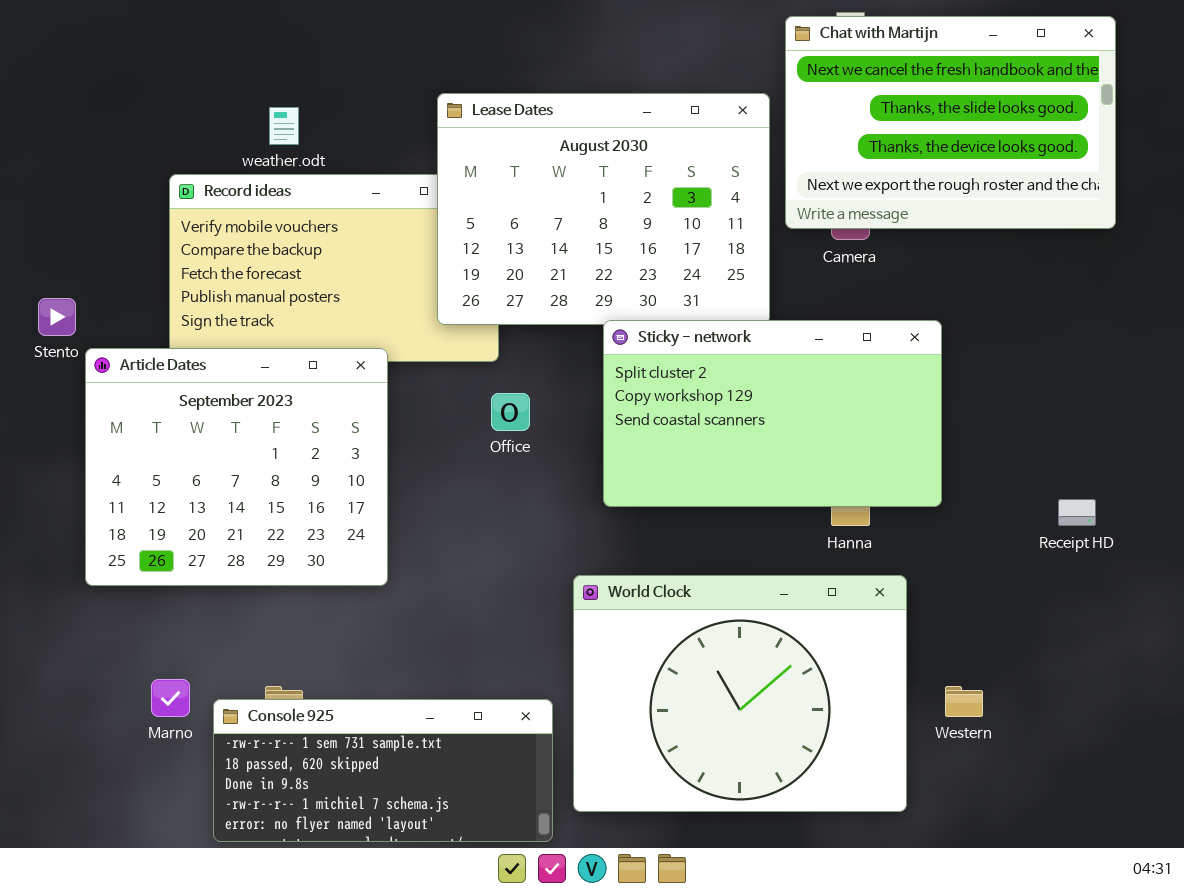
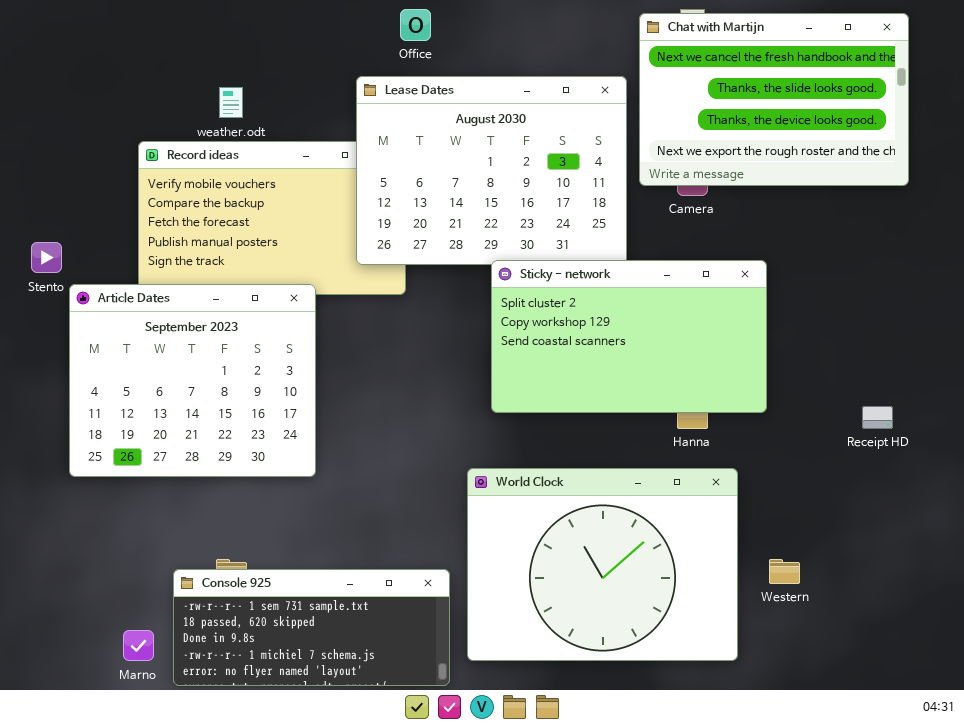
Office: [491,393,530,431] -> [400,9,431,41], moved
Marno: [151,679,190,717] -> [123,630,154,661], moved

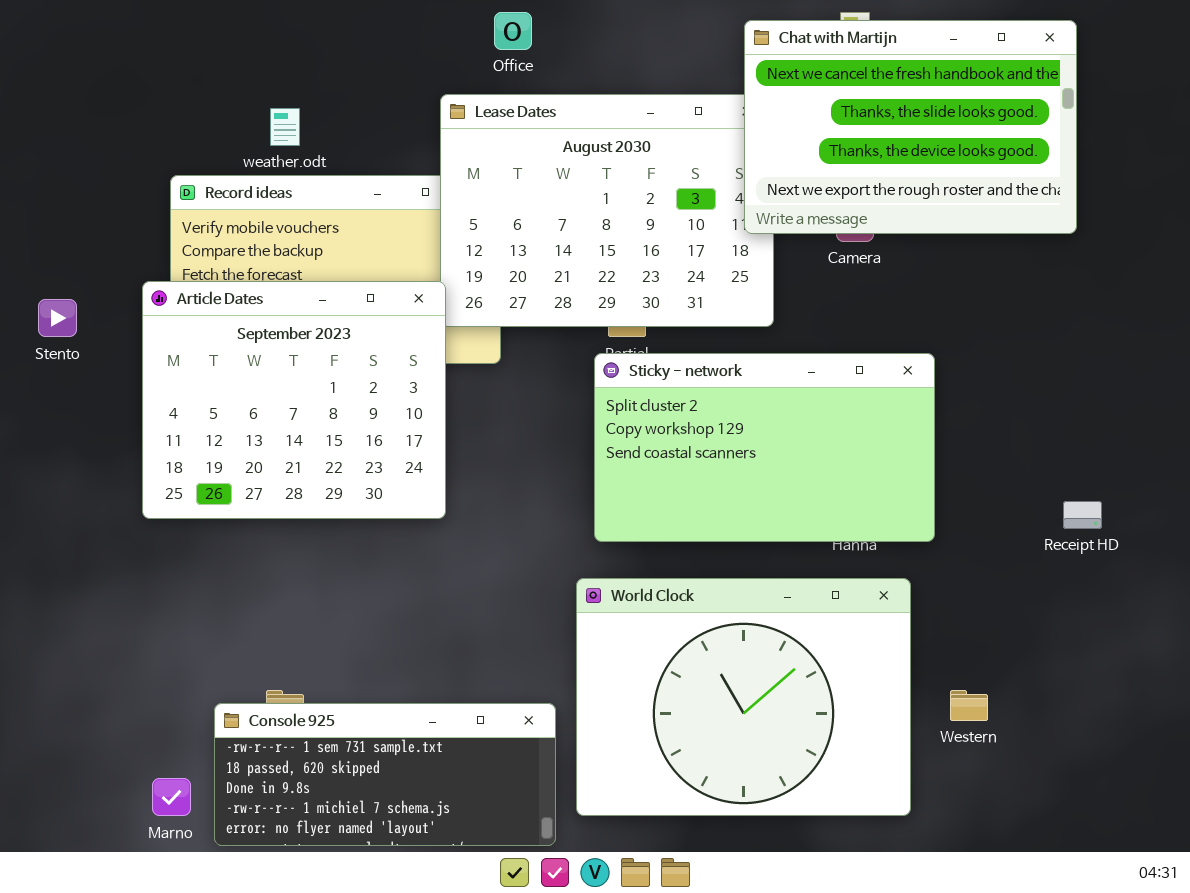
Chat with Martijn: [639,13,909,186] -> [744,20,1077,234], moved
Sticky - network: [491,260,767,413] -> [594,353,935,542], moved
Article Dates: [69,284,316,477] -> [142,281,446,519], moved

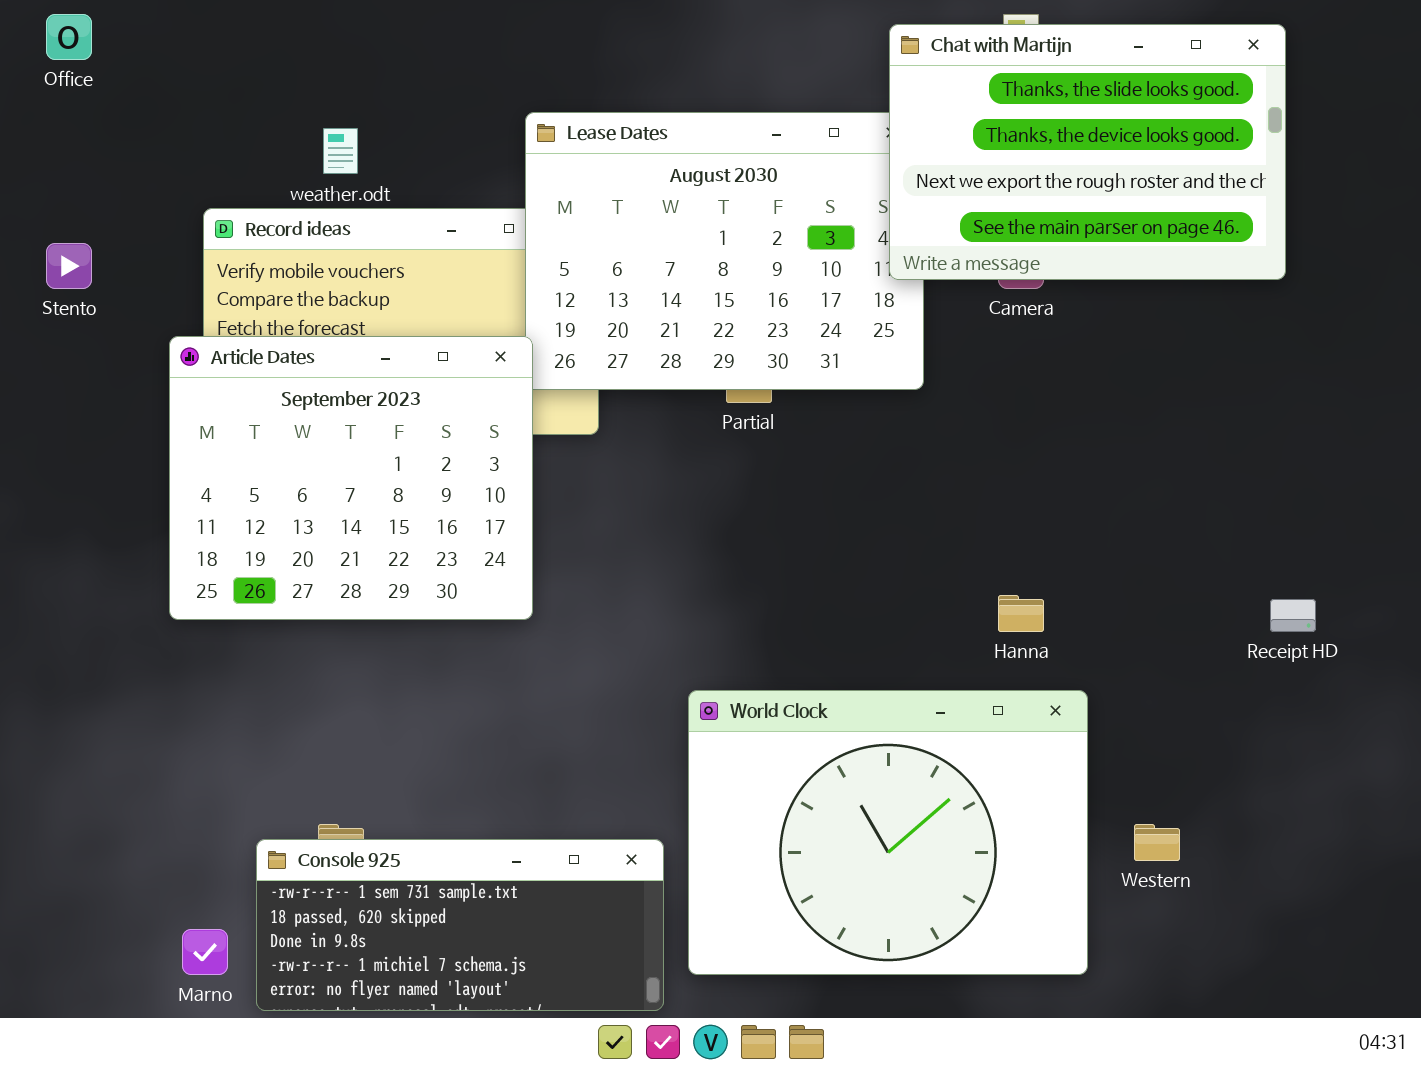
Office: [494,12,532,50] -> [46,14,92,60], moved
Chat with Martijn: [744,20,1077,234] -> [889,24,1286,280], scrolled down 1 row
Stento: [38,299,77,337] -> [46,243,92,289], moved
Sticky - network: [594,353,935,542] -> none, closed

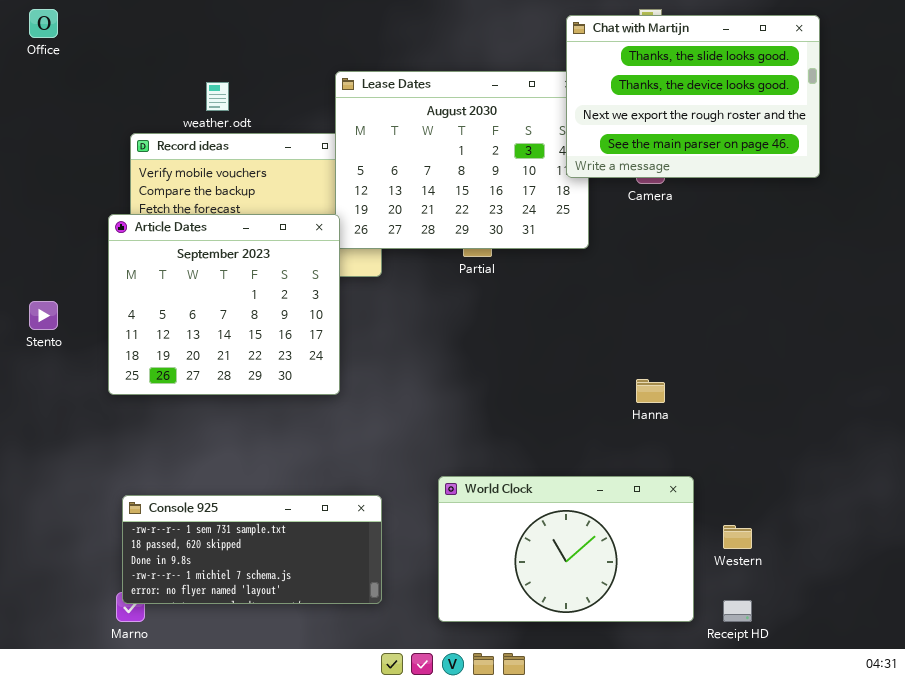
Stento: [46,243,92,289] -> [29,301,58,330], moved
Receipt HD: [1270,599,1316,632] -> [723,600,752,622], moved
World Clock: [688,690,1088,975] -> [438,476,694,622], resized
Console 925: [256,839,664,1011] -> [122,495,382,604], moved

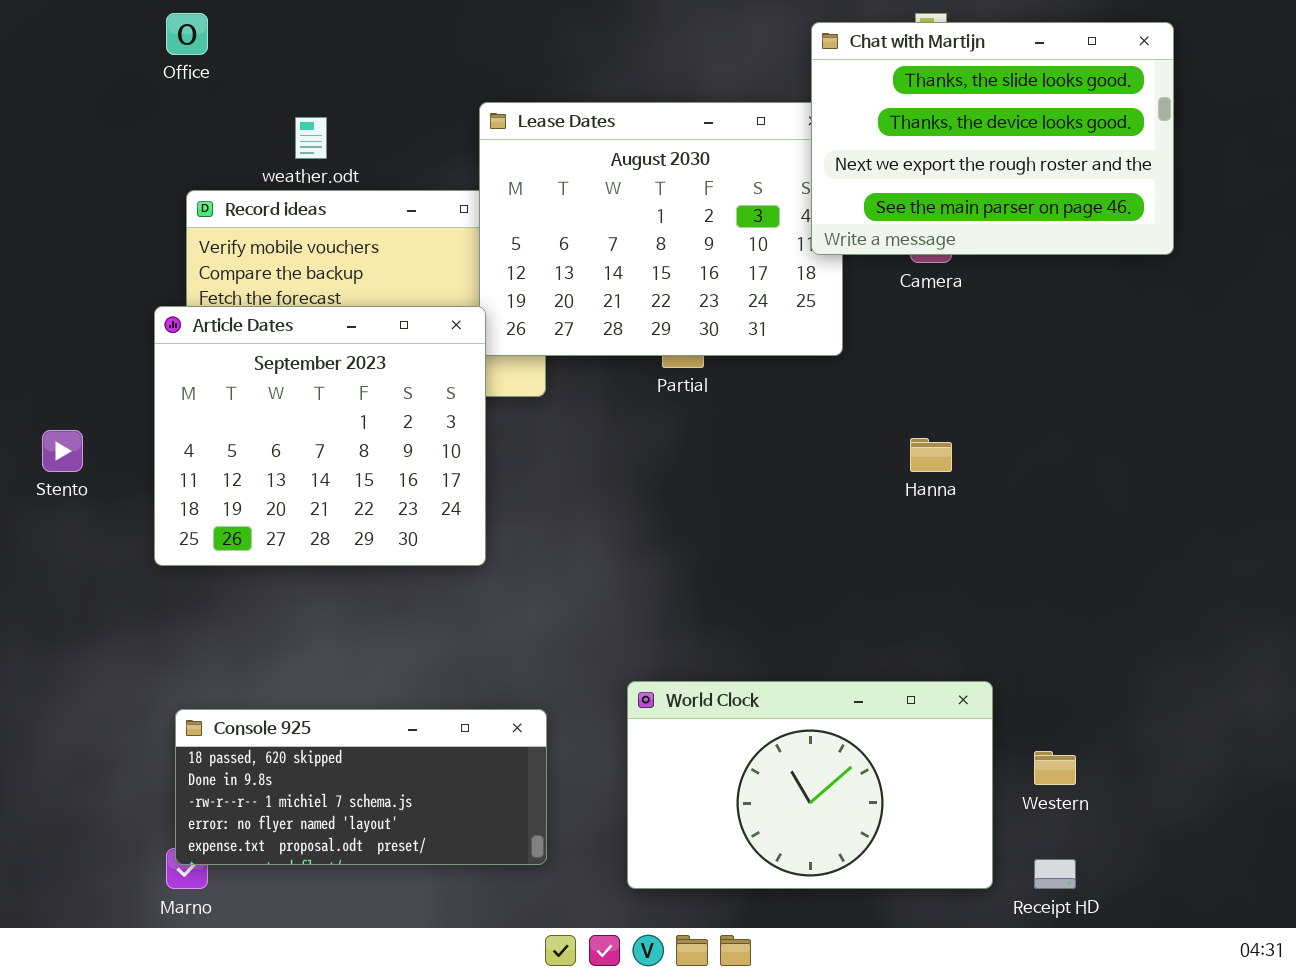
Office: [29,9,58,38] -> [166,13,208,55], moved
Hanna: [636,379,665,403] -> [910,438,952,472], moved
Console 925: [122,495,382,604] -> [175,709,547,865], scrolled down 1 row

